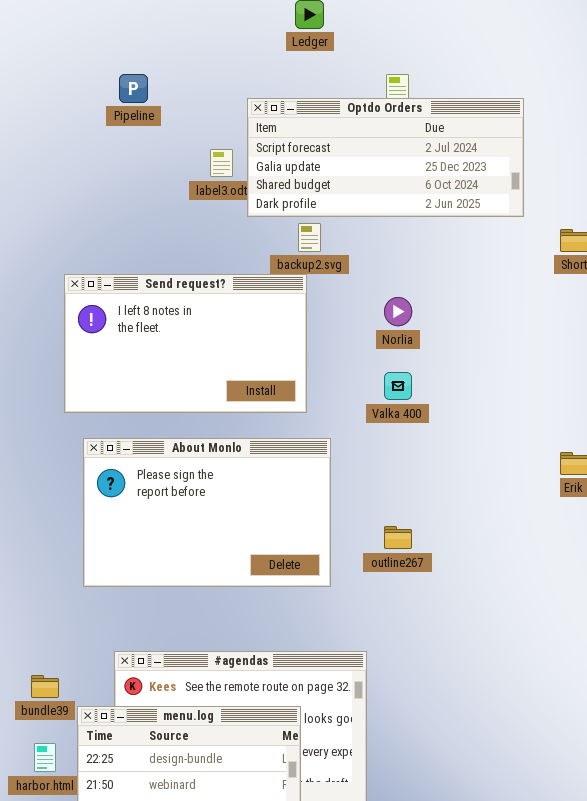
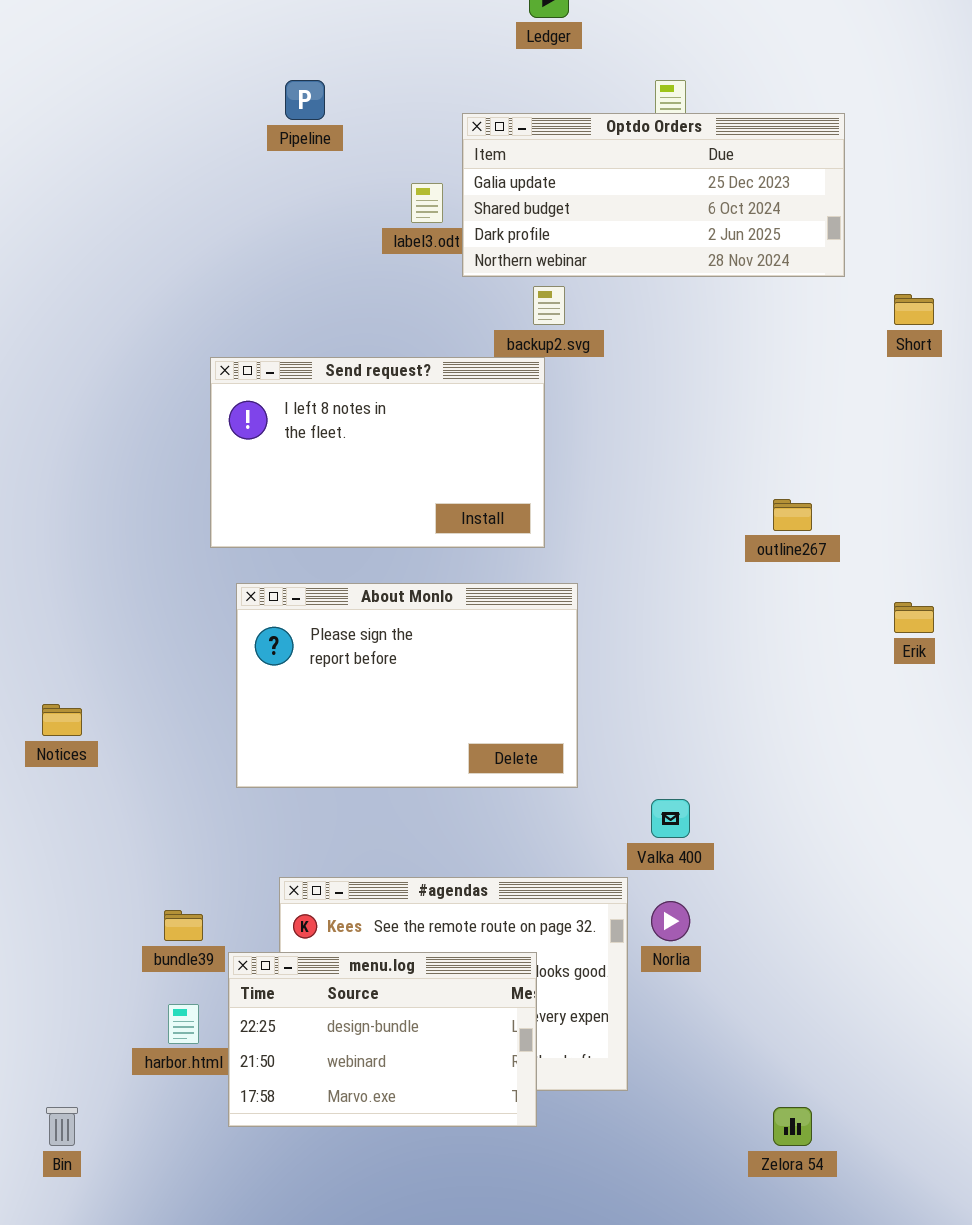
Optdo Orders: [247,98,524,217] -> [462,113,845,277], scrolled down 1 row
Norlia: [384,297,412,326] -> [651,901,690,941], moved
Valka 400: [384,372,412,400] -> [651,799,690,838], moved
outline267: [384,526,412,549] -> [773,499,812,531], moved

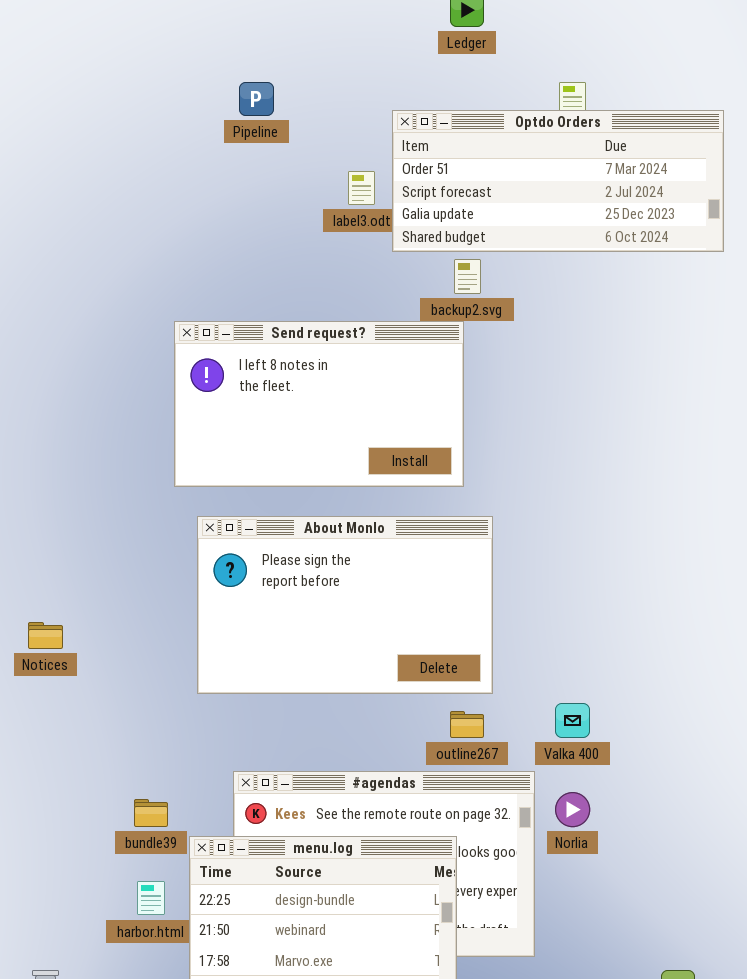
Optdo Orders: [462,113,845,277] -> [392,110,724,252], scrolled up 2 rows
outline267: [773,499,812,531] -> [450,711,484,738], moved

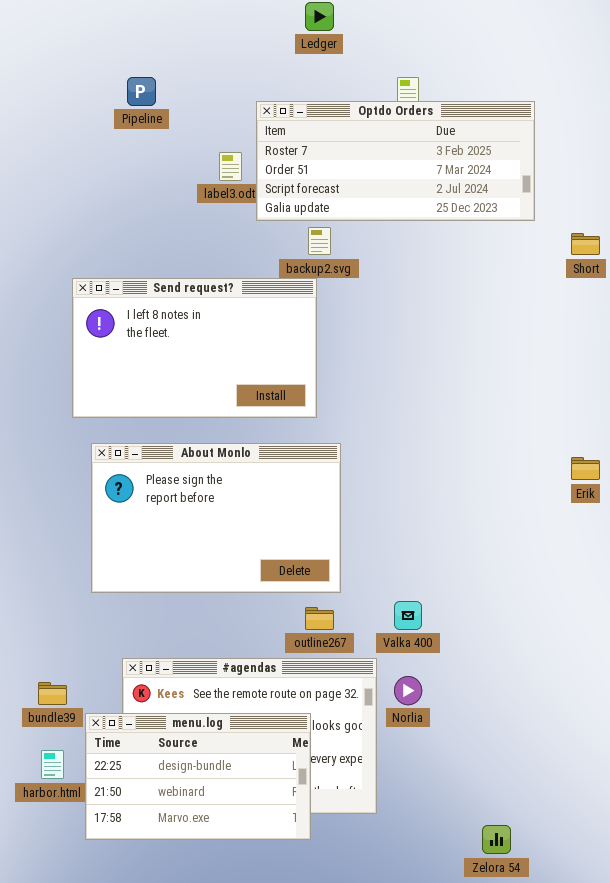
Optdo Orders: [392,110,724,252] -> [256,101,535,221], scrolled up 1 row

